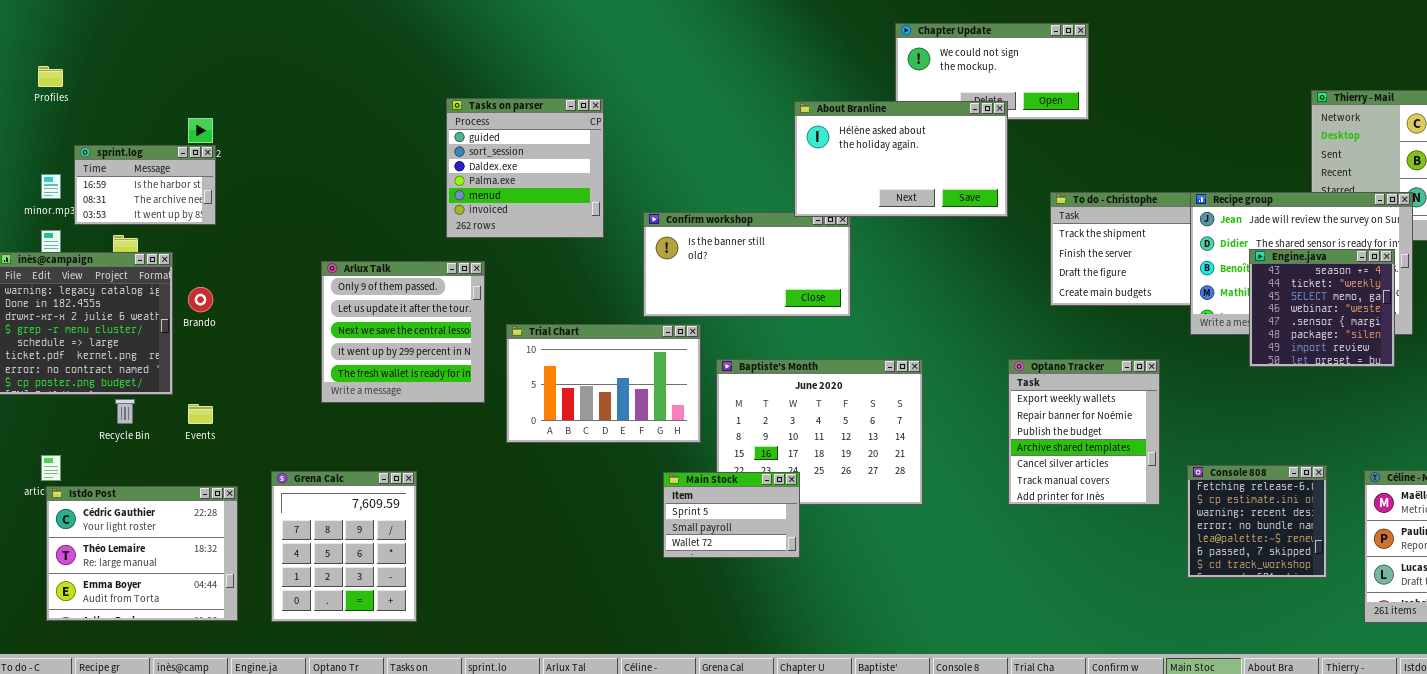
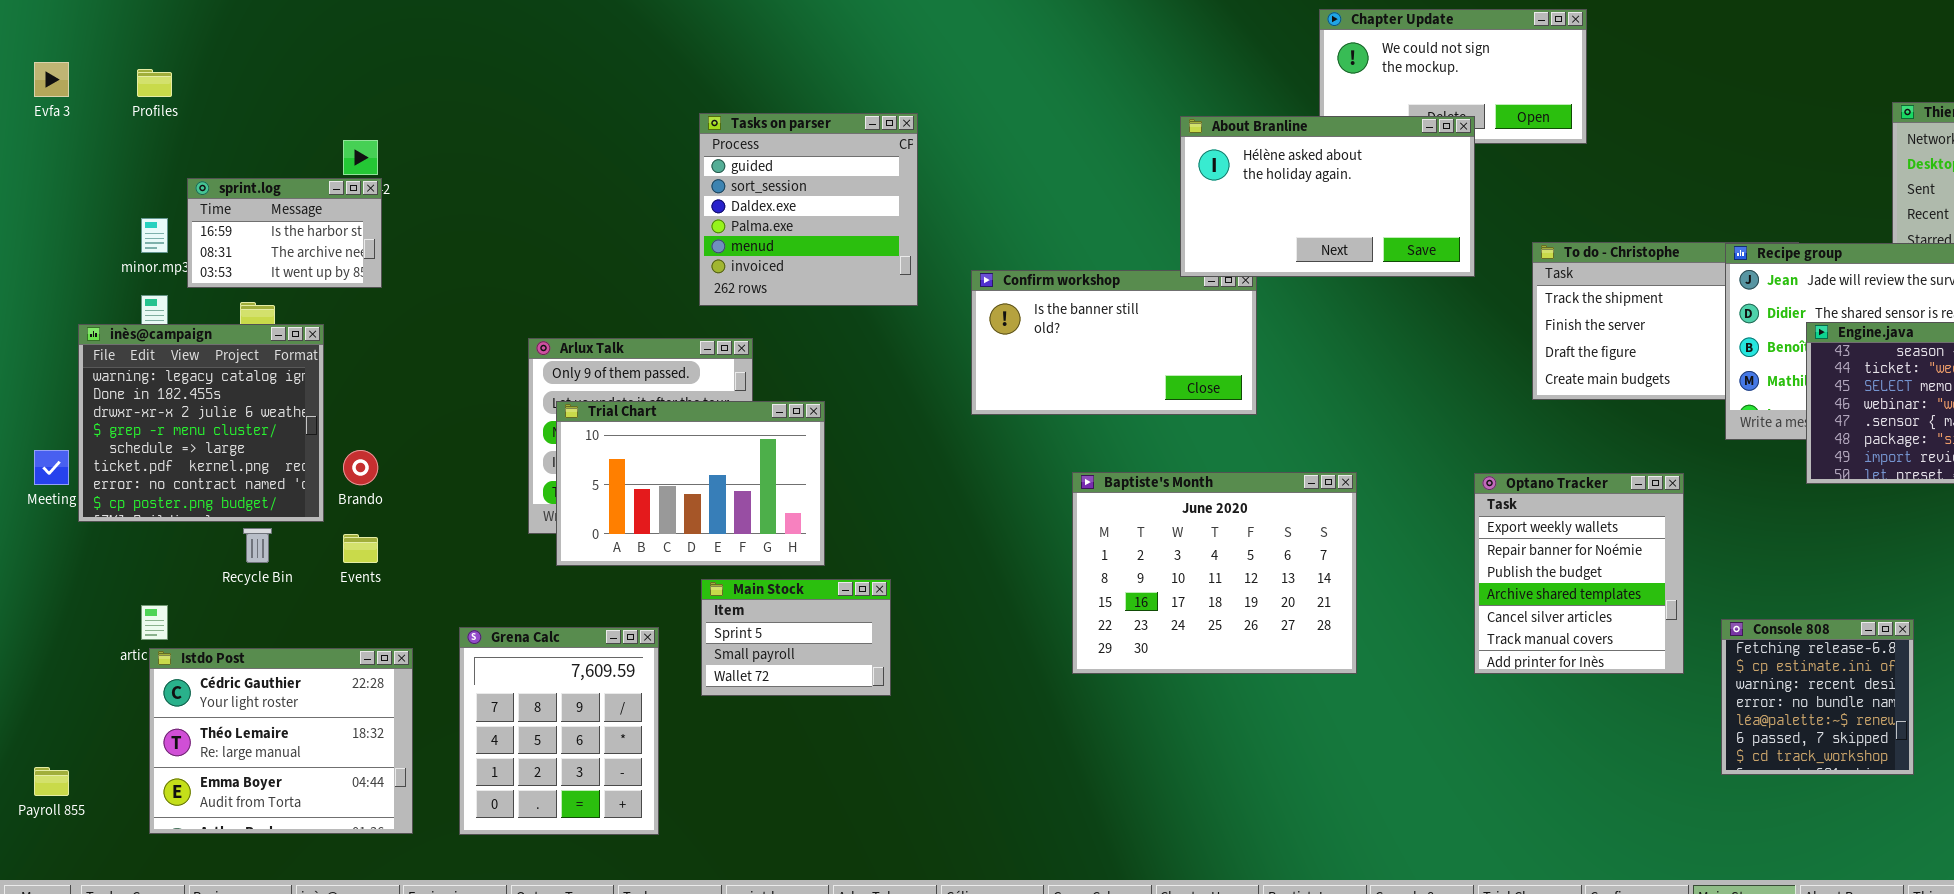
Brando: [188,287,213,312] -> [343,450,378,485], moved
Trial Chart: [506,324,701,443] -> [556,401,825,566], moved
Main Stock: [663,472,800,558] -> [701,579,891,696], moved

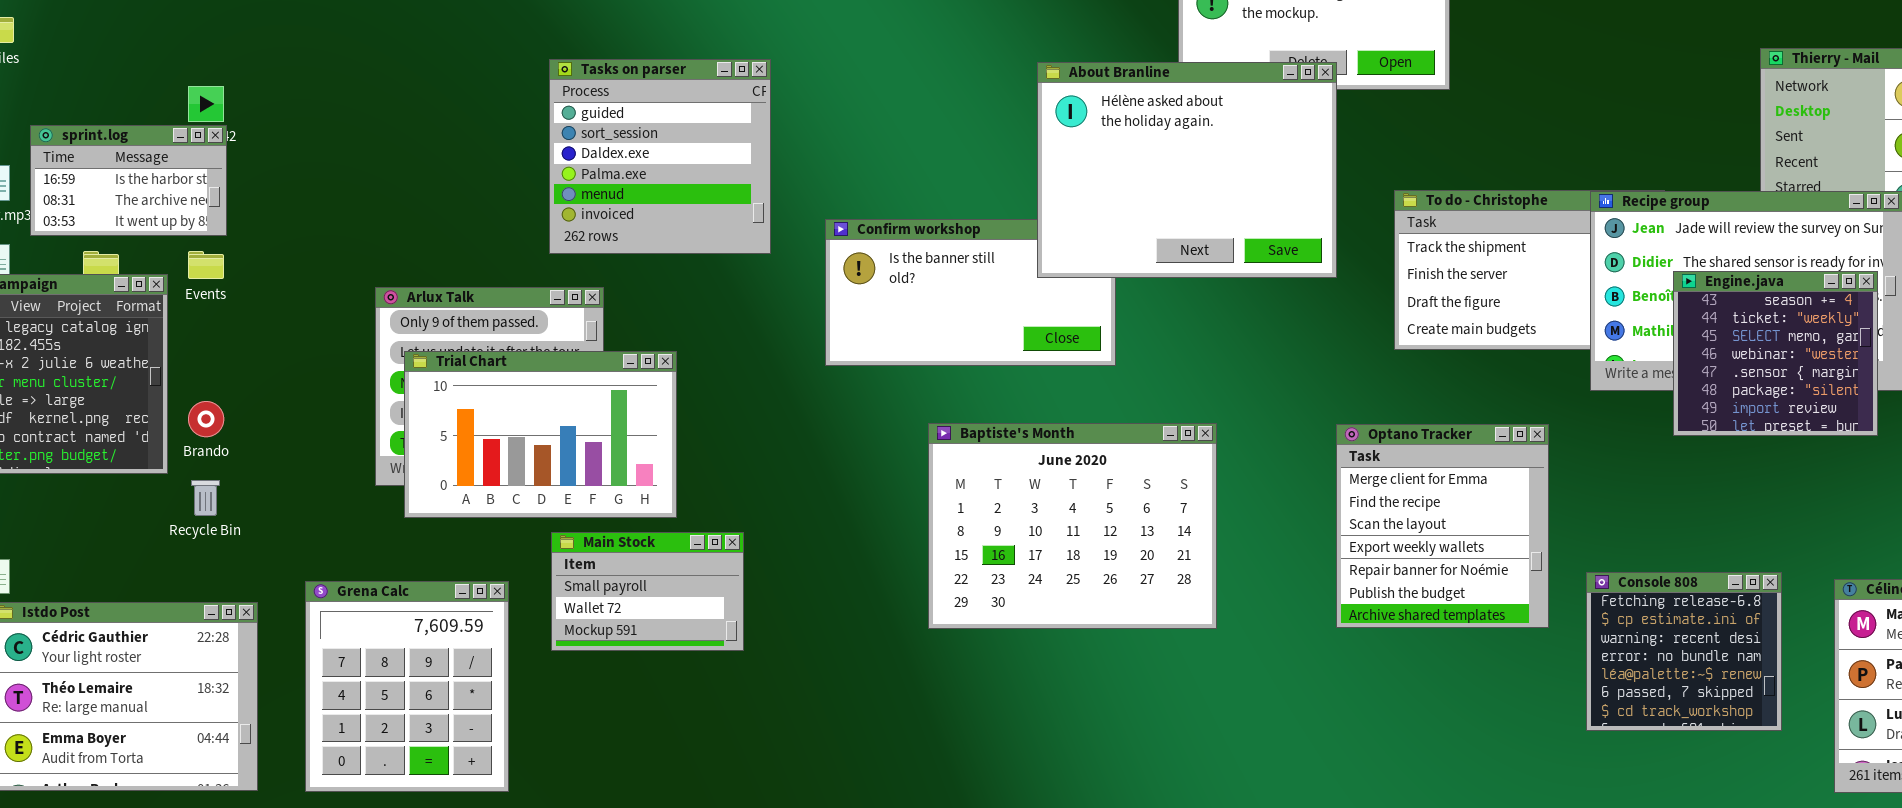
About Branline: [1180,116,1475,277] -> [1037,62,1337,278], resized
Optano Tracker: [1474,473,1684,674] -> [1336,424,1549,628], scrolled up 3 rows
Recycle Bin: [243,528,272,563] -> [191,480,220,516], moved
Events: [343,534,378,563] -> [188,251,224,279], moved
Main Stock: [701,579,891,696] -> [551,532,744,651], scrolled down 1 row

